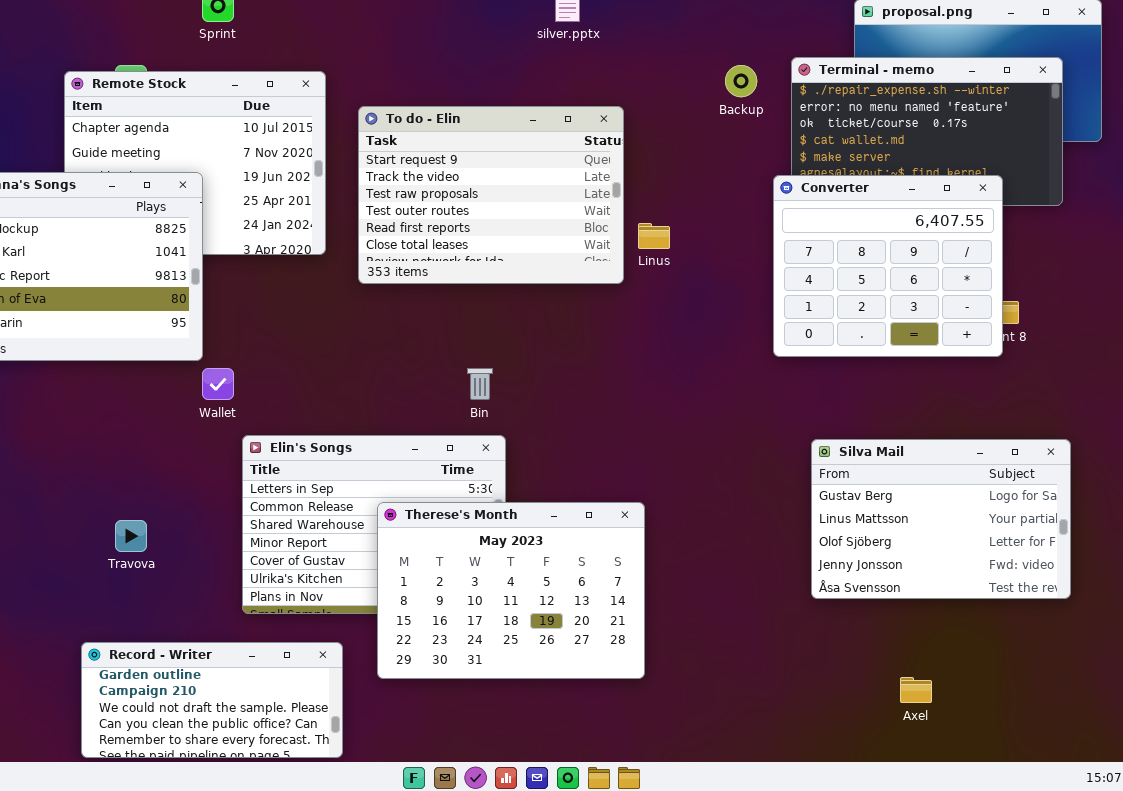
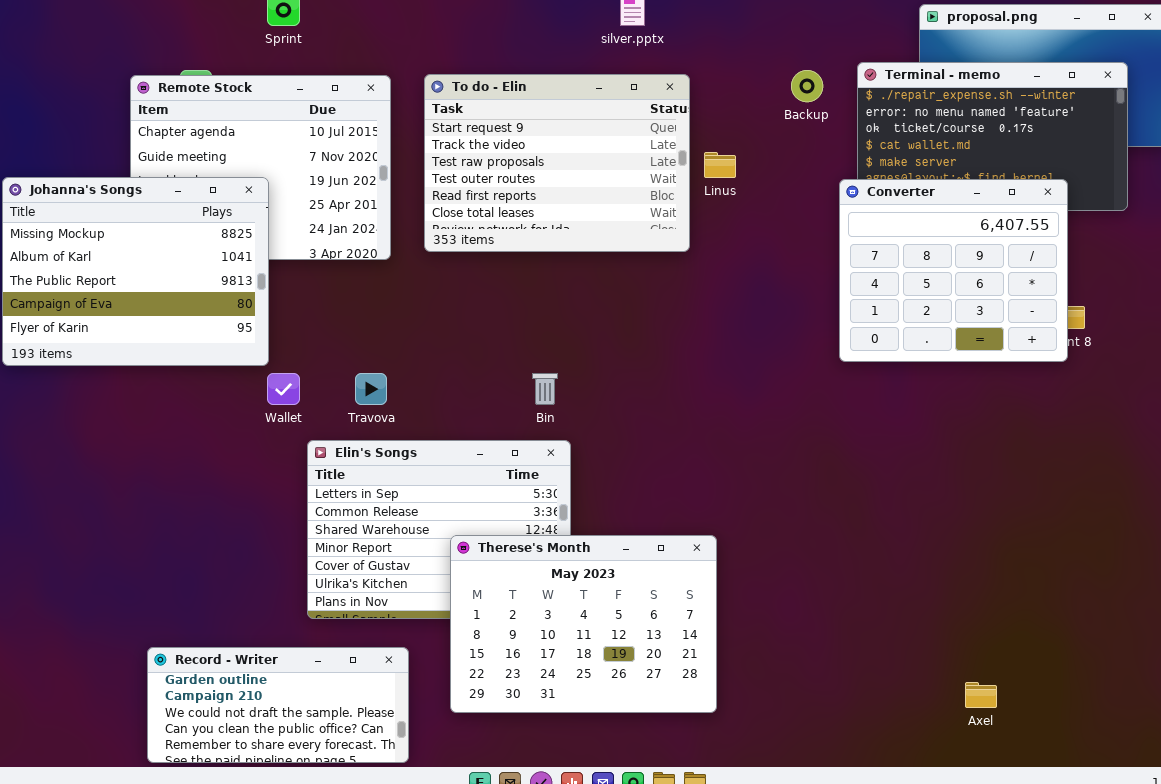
To do - Elin: [358,106,624,284] -> [424,74,690,252], moved
Linus: [638,223,670,249] -> [704,152,736,178], moved
Silva Mail: [811,439,1071,599] -> none, closed
Therese's Month: [377,502,645,679] -> [450,535,717,713], moved
Travova: [115,520,147,552] -> [355,373,387,405], moved

